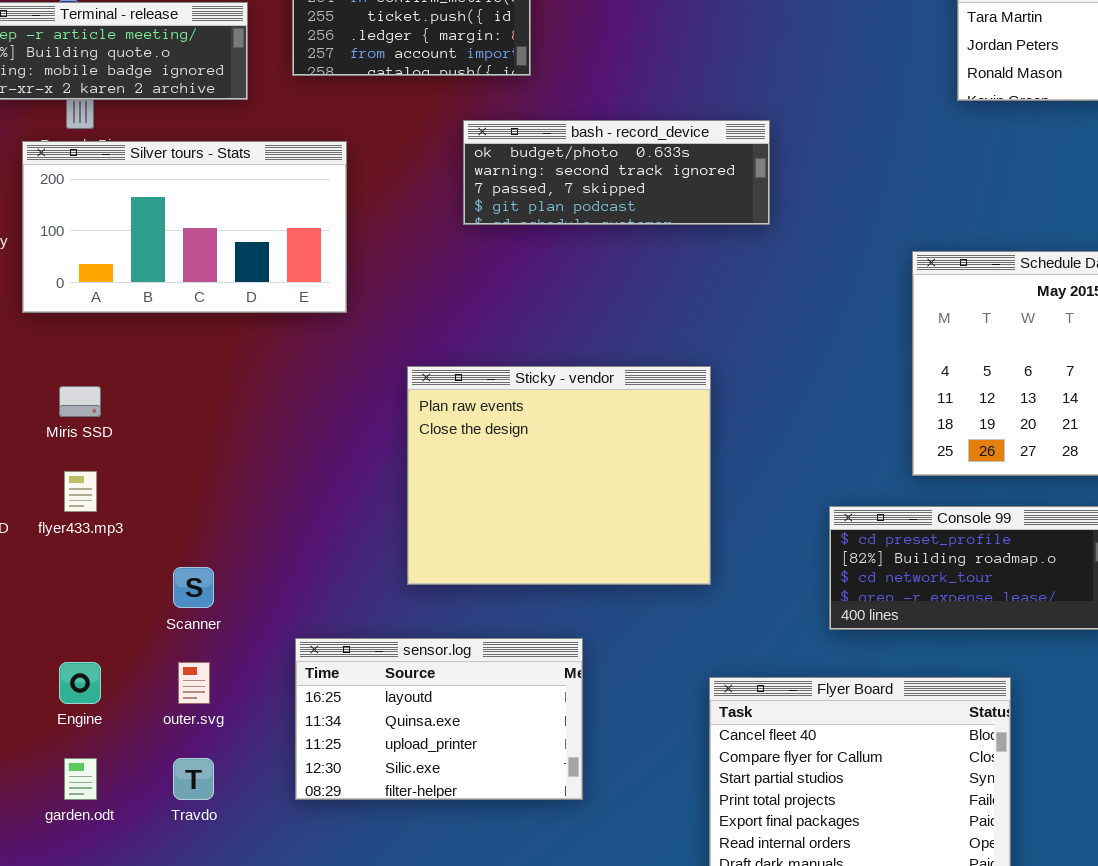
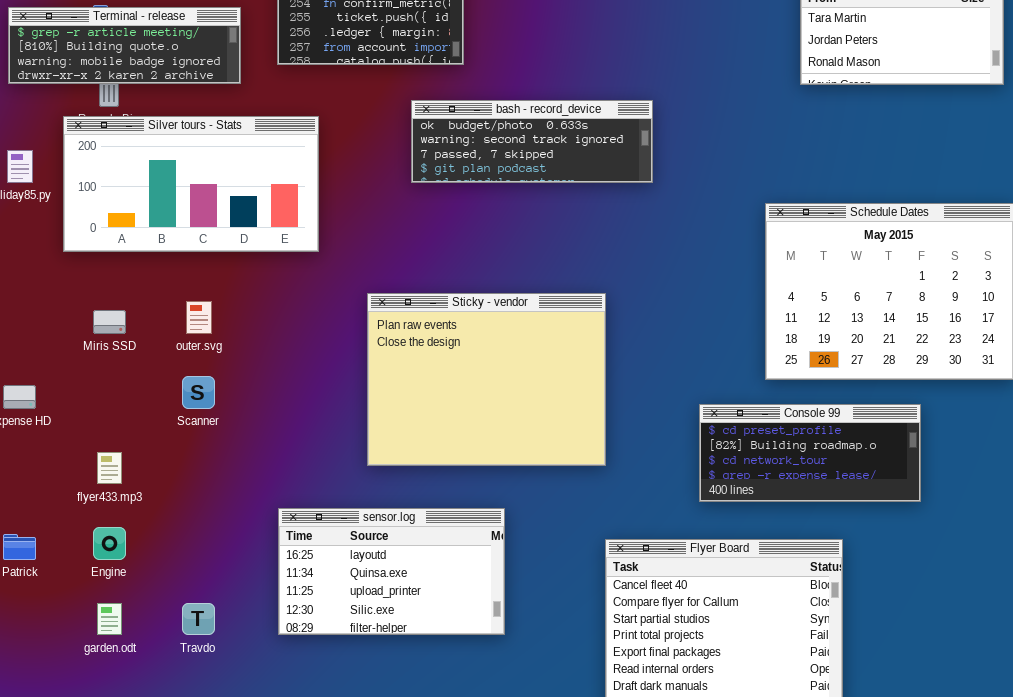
flyer433.mp3: [64,471,97,512] -> [97,452,122,484], moved
Scanner: [173,567,214,608] -> [182,376,215,409], moved
outer.svg: [178,662,210,704] -> [186,301,212,334], moved

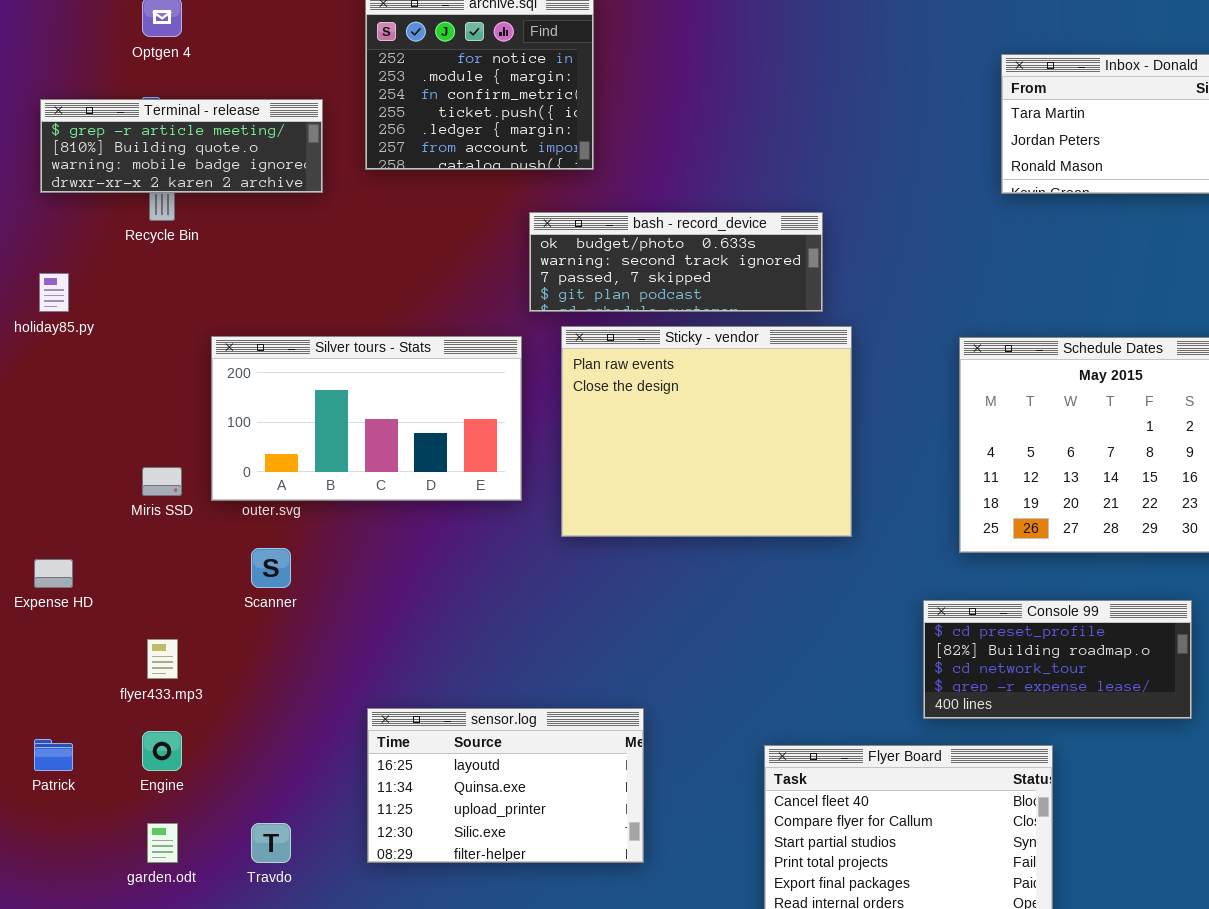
Silver tours - Stats: [63,116,319,252] -> [211,336,522,501], moved
Sticky - vendor: [367,293,606,466] -> [561,326,852,537], moved
Console 99: [699,404,921,502] -> [923,600,1192,719], moved

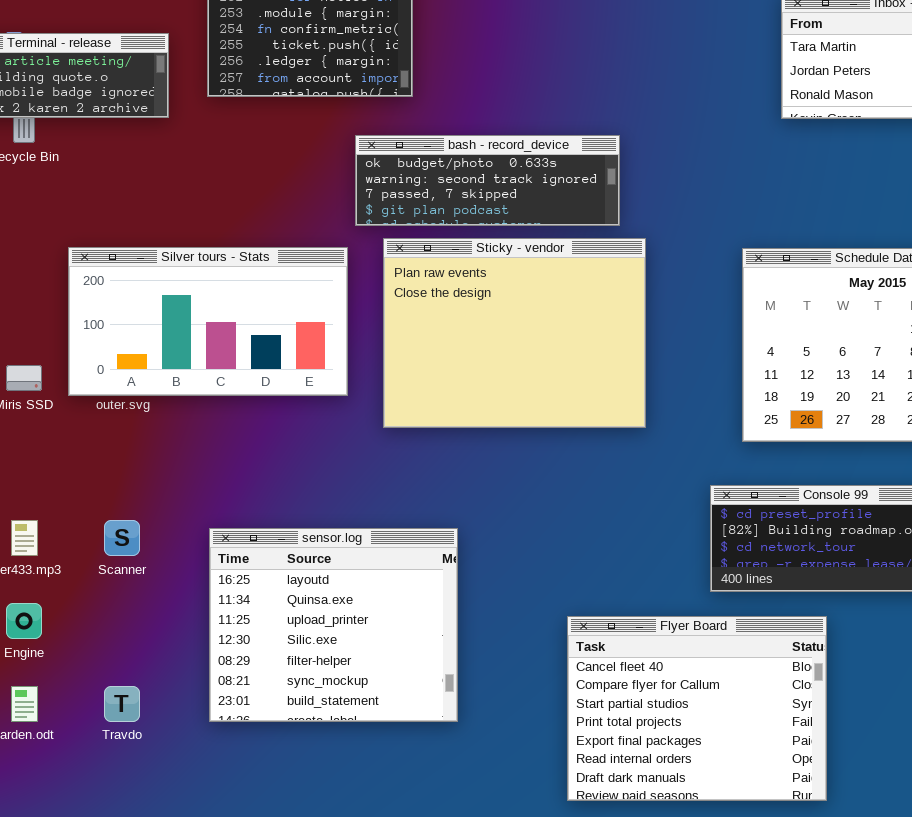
Scanner: [251,548,291,588] -> [104,520,140,556], moved
sensor.log: [367,708,644,863] -> [209,528,458,722], resized

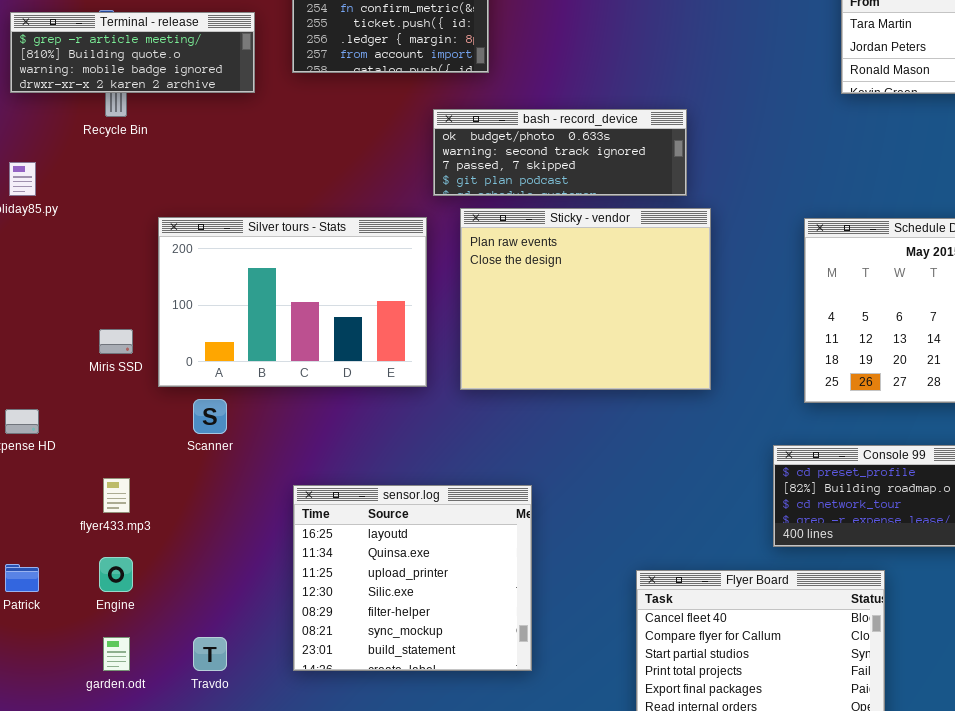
Silver tours - Stats: [68,247,348,396] -> [158,217,427,387], resized
Scanner: [104,520,140,556] -> [193,399,227,434], moved

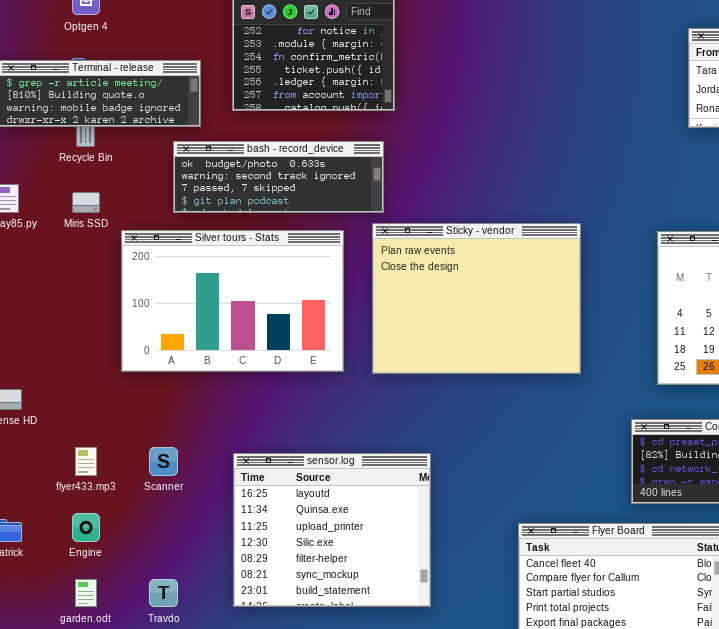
bash - record_device: [433,109,687,196] -> [173,141,384,213], moved
Miris SSD: [99,329,133,354] -> [72,192,100,213], moved
Scanner: [193,399,227,434] -> [149,447,178,476], moved

